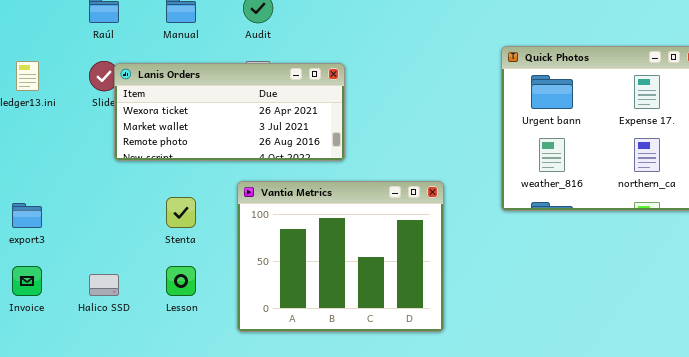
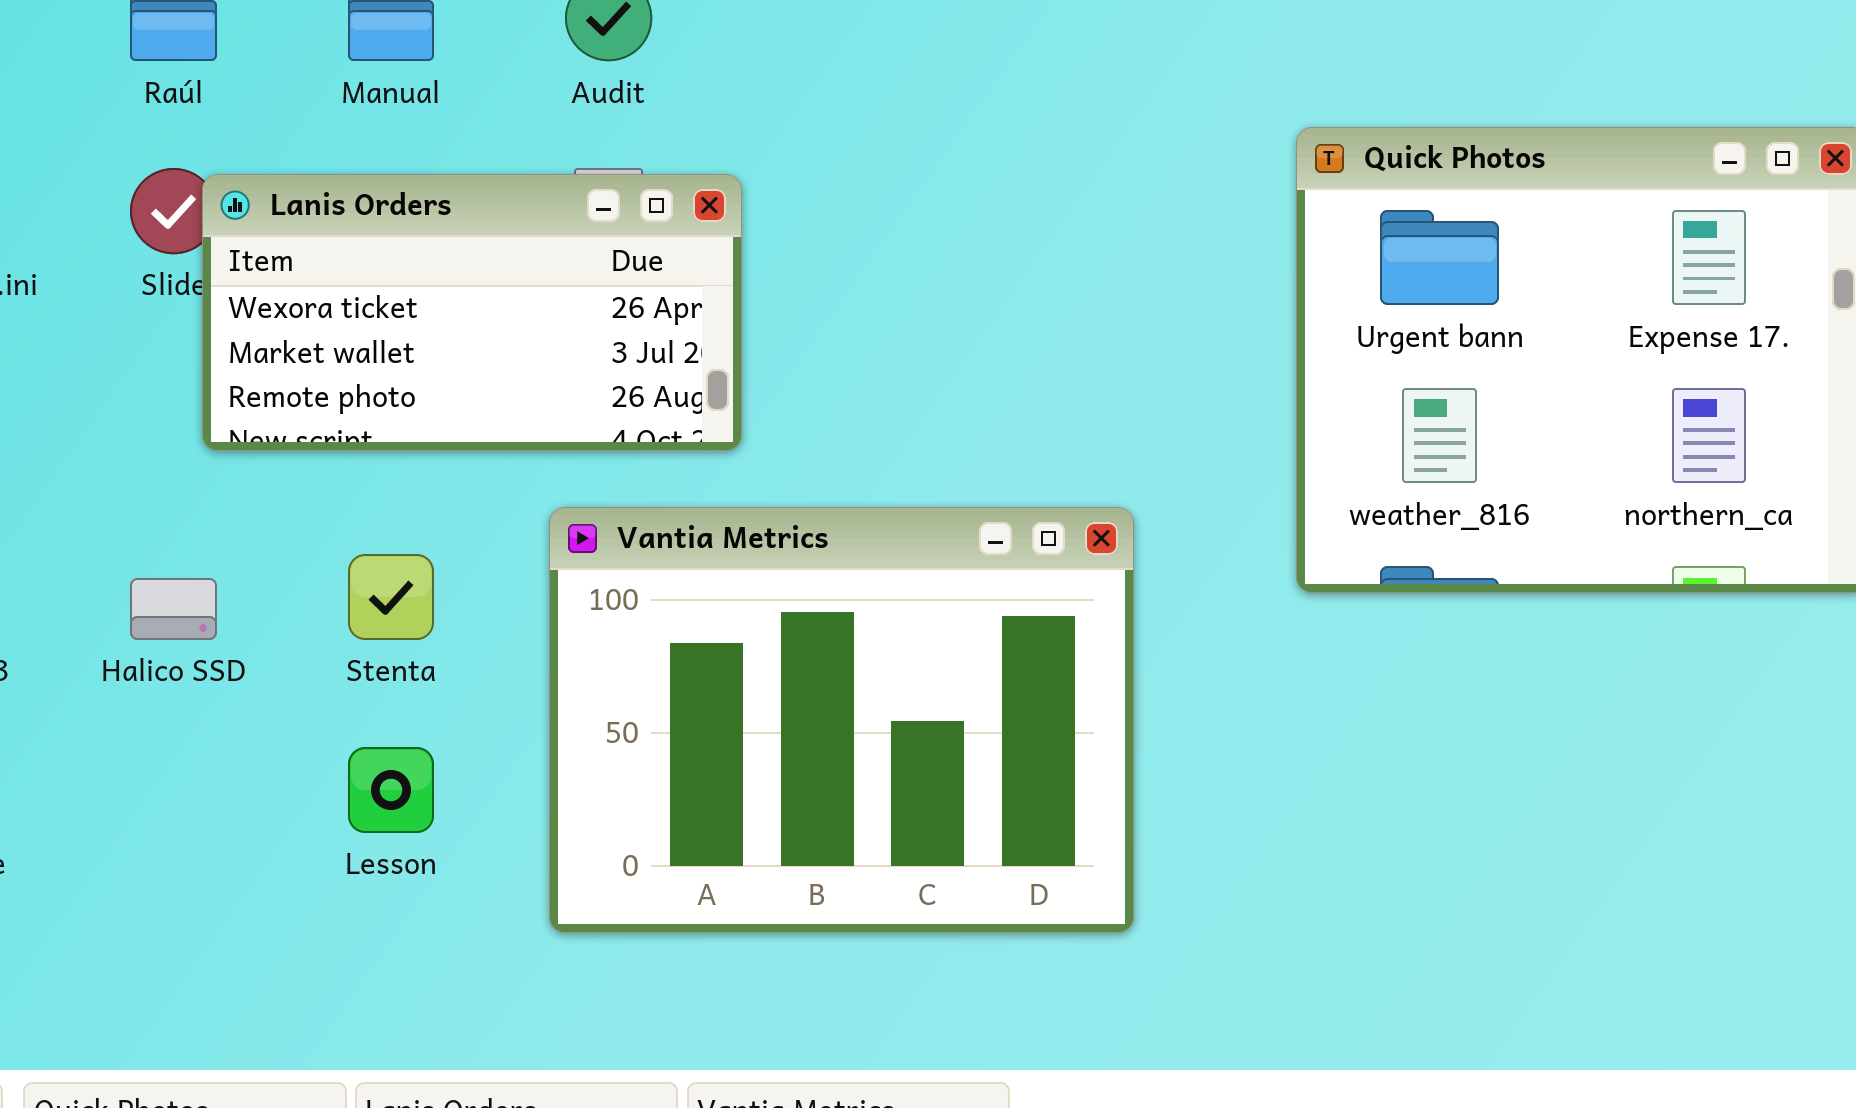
Lanis Orders: [114,63,345,161] -> [202,174,742,451], resized
Halico SSD: [89,274,119,296] -> [130,578,217,640], moved

